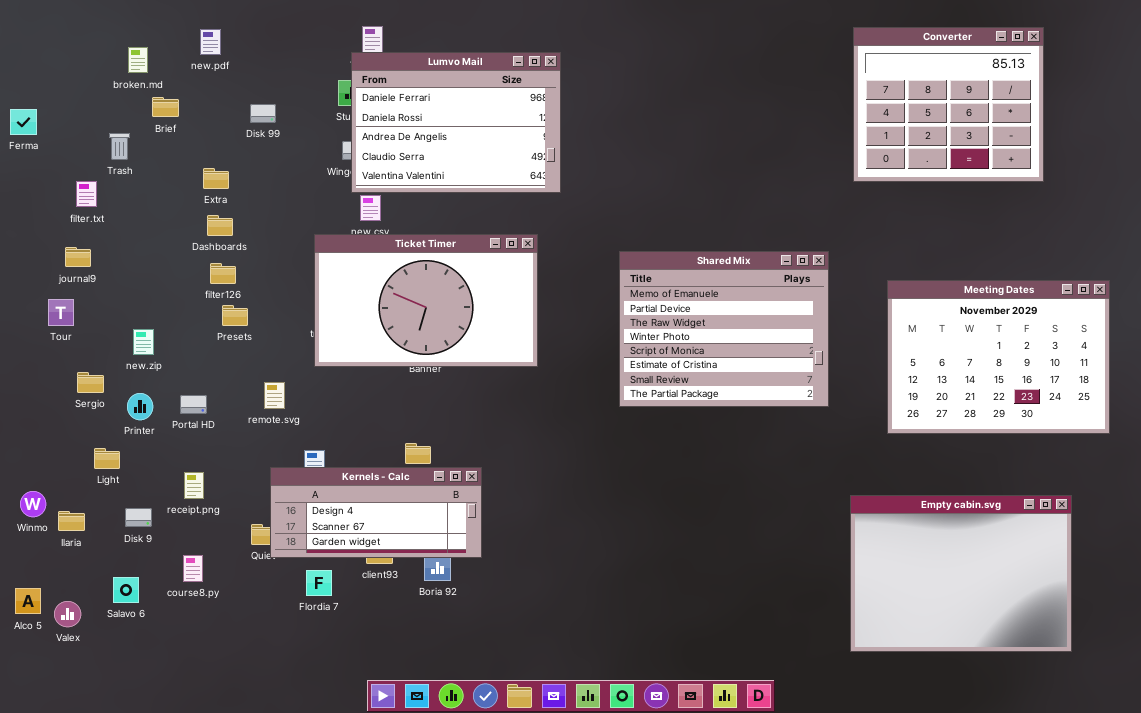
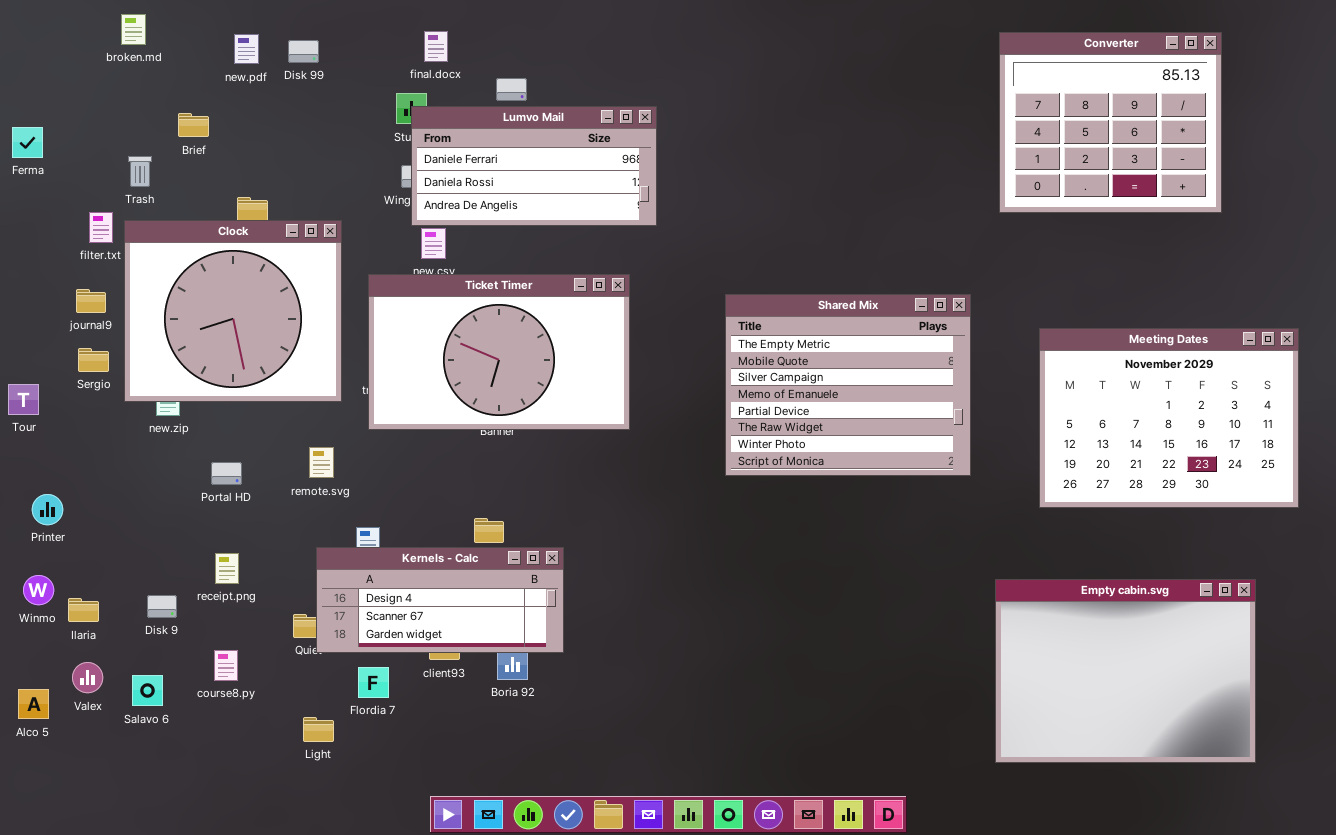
broken.md: [128,47,148,73] -> [121,14,146,45], moved
Lumvo Mail: [351,52,561,193] -> [411,106,657,226], resized
Disk 99: [250,104,276,123] -> [288,40,319,63], moved
Clock: none -> [124,220,342,402], opened
Shared Mix: [619,251,829,407] -> [725,294,971,476], scrolled up 3 rows
Tour: [48,299,74,326] -> [8,384,39,415], moved
Sergio: [77,372,104,393] -> [78,348,109,372], moved
Printer: [127,393,153,420] -> [32,494,63,525], moved
Light: [94,448,120,469] -> [303,717,334,742], moved
Valex: [54,601,81,627] -> [72,662,103,693], moved

